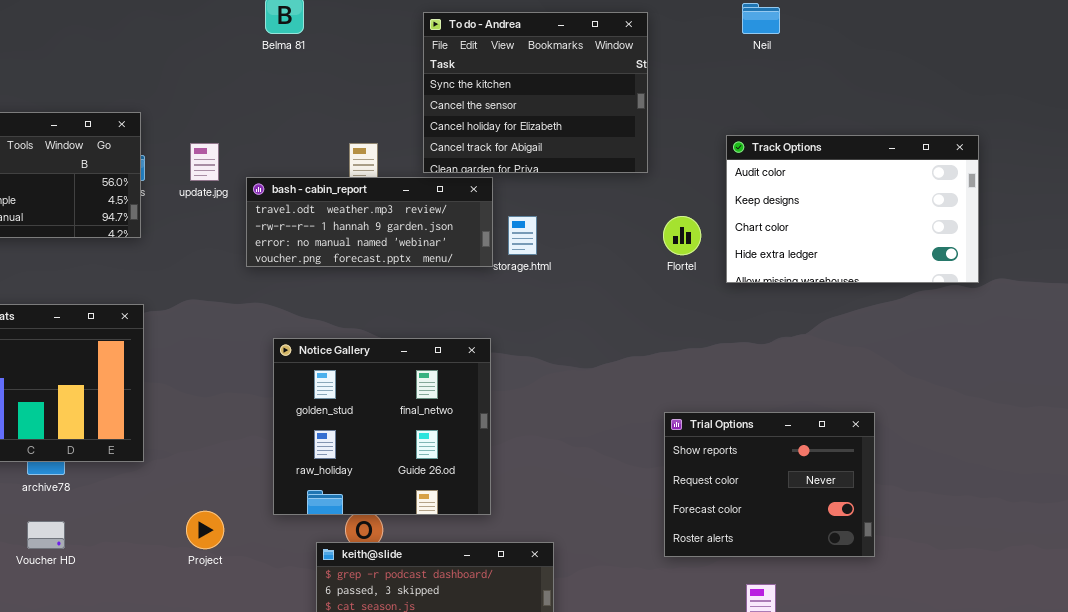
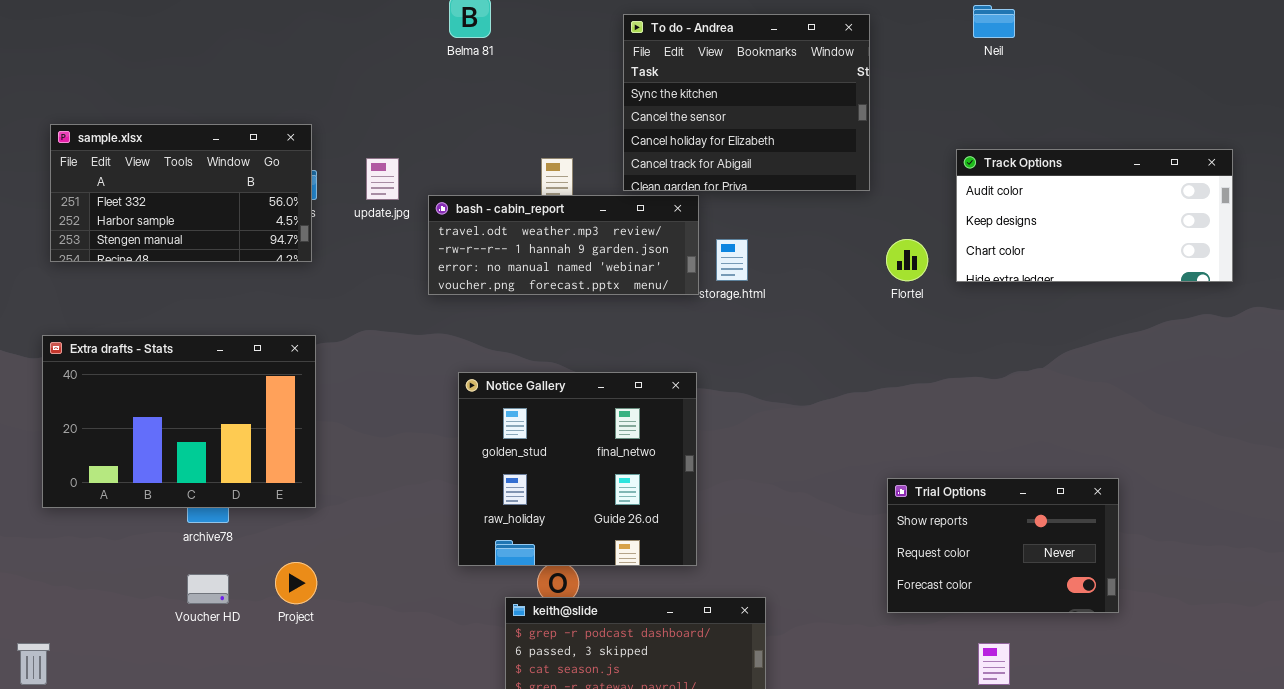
Track Options: [726,135,979,283] -> [956,149,1233,282], resized
Trial Options: [664,412,875,557] -> [887,478,1119,613], resized
Project: [186,511,224,549] -> [275,562,317,604], moved

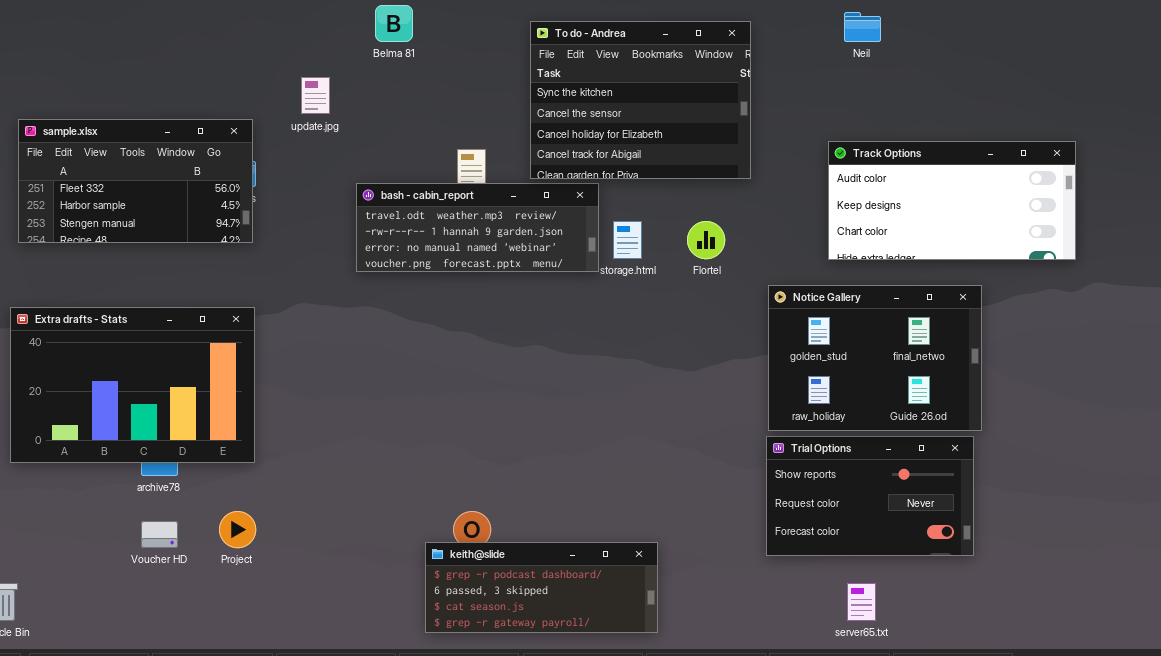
update.jpg: [366,158,399,200] -> [301,77,330,114], moved
Flortel: [886,239,928,281] -> [687,221,725,259], moved
Notice Gallery: [458,372,697,566] -> [768,285,982,431], moved, resized

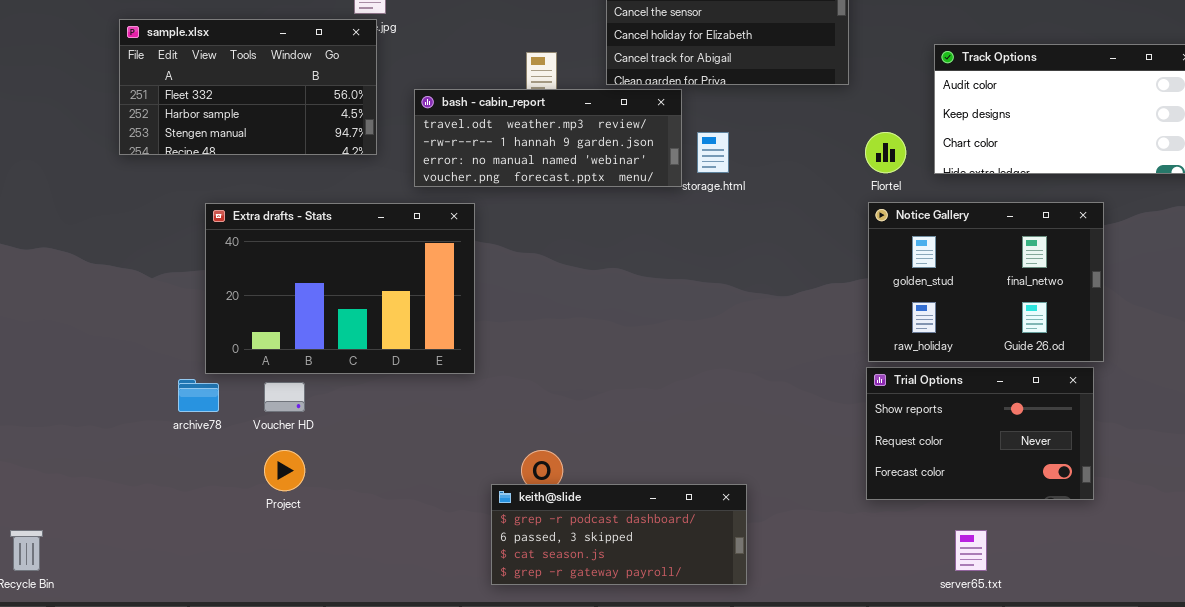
sample.xlsx: [18,119,253,243] -> [119,19,377,155], moved
Flortel: [687,221,725,259] -> [865,132,906,173], moved
Extra drafts - Stats: [10,307,255,463] -> [205,203,475,374], moved
Voucher HD: [141,521,178,548] -> [264,382,305,412], moved

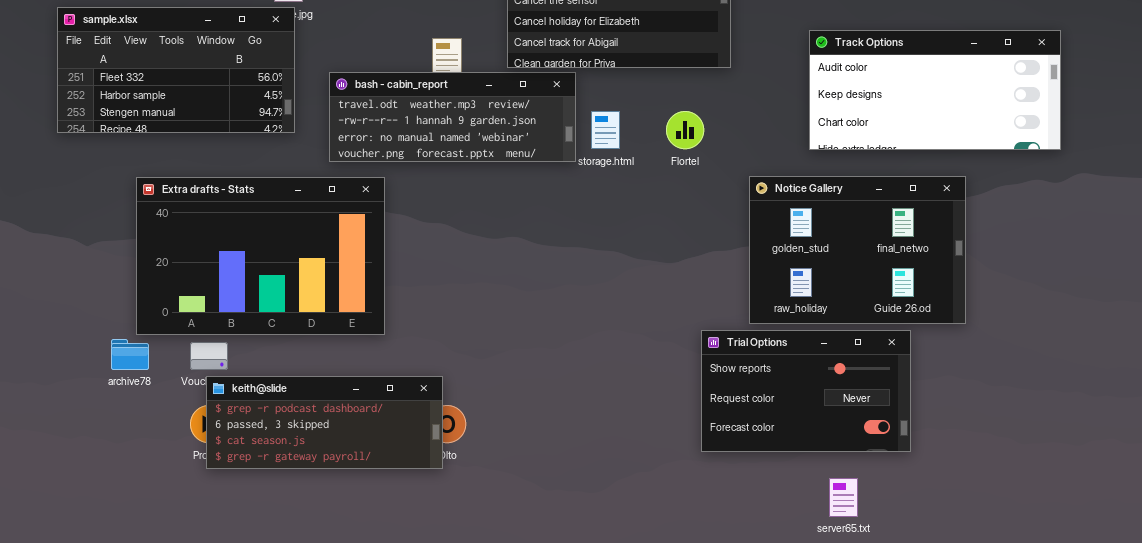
Flortel: [865,132,906,173] -> [666,111,704,149], moved
Trial Options: [866,367,1094,500] -> [701,330,911,452], moved
keith@slide: [491,484,747,585] -> [206,376,443,469], moved

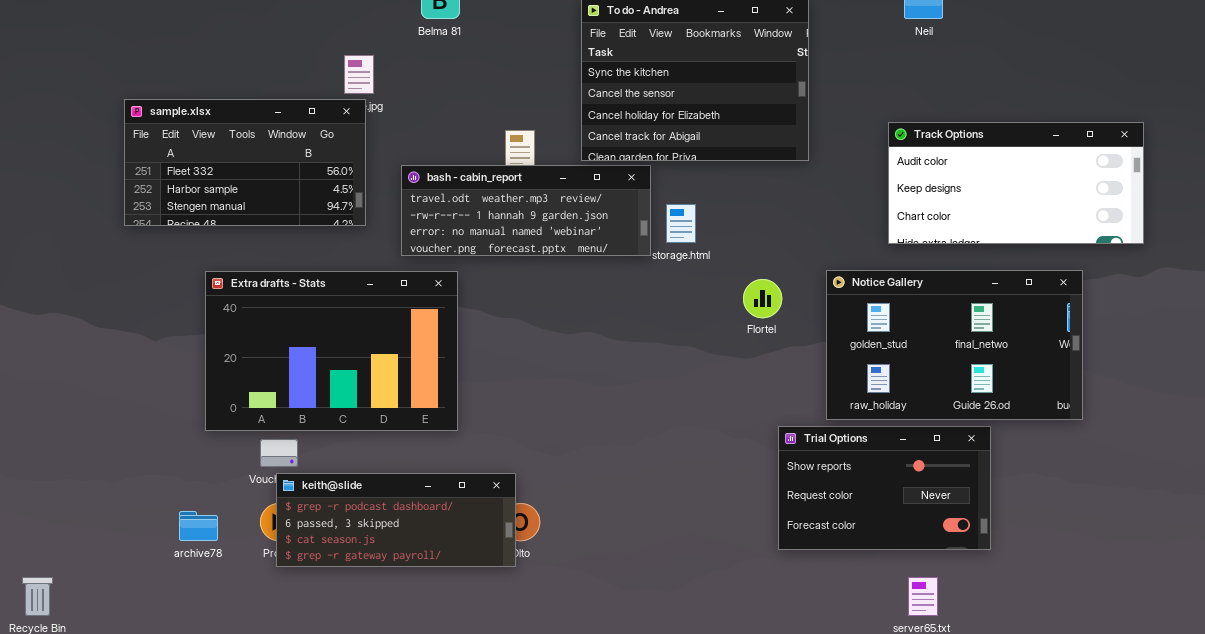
Flortel: [666,111,704,149] -> [743,279,782,318], moved
Notice Gallery: [749,176,966,324] -> [826,270,1083,420], resized
archive78: [111,339,149,370] -> [179,511,218,541], moved

